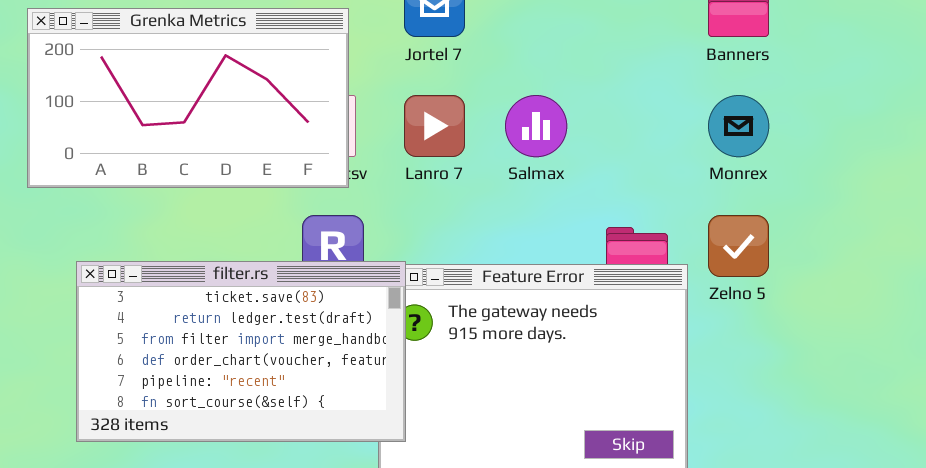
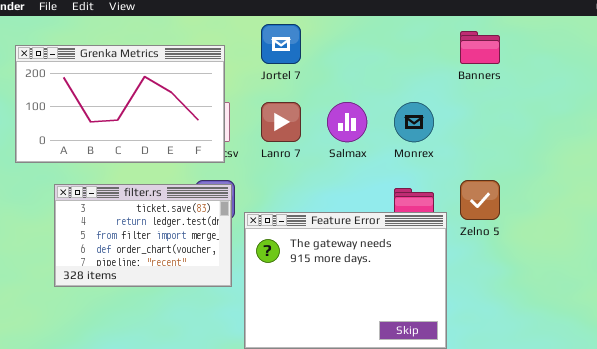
Monrex: [708,95,769,157] -> [394,102,434,142], moved
filter.rs: [76,261,406,442] -> [54,184,232,287], moved, resized

